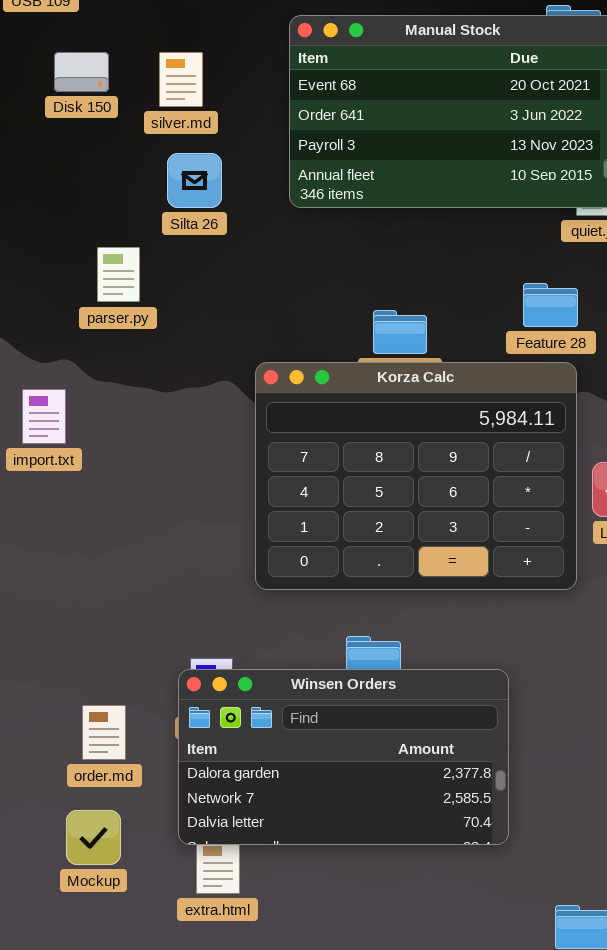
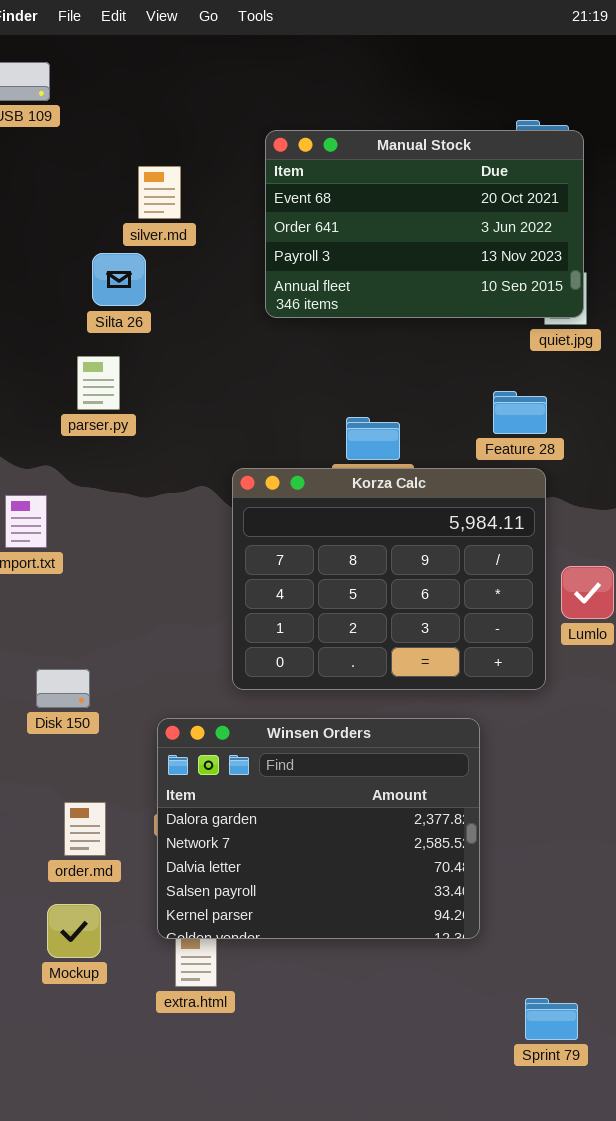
Disk 150: [54,52,109,92] -> [36,669,90,708], moved
Silta 26: [167,153,222,208] -> [92,253,146,306], moved
Winsen Orders: [178,669,509,845] -> [157,718,480,939], resized

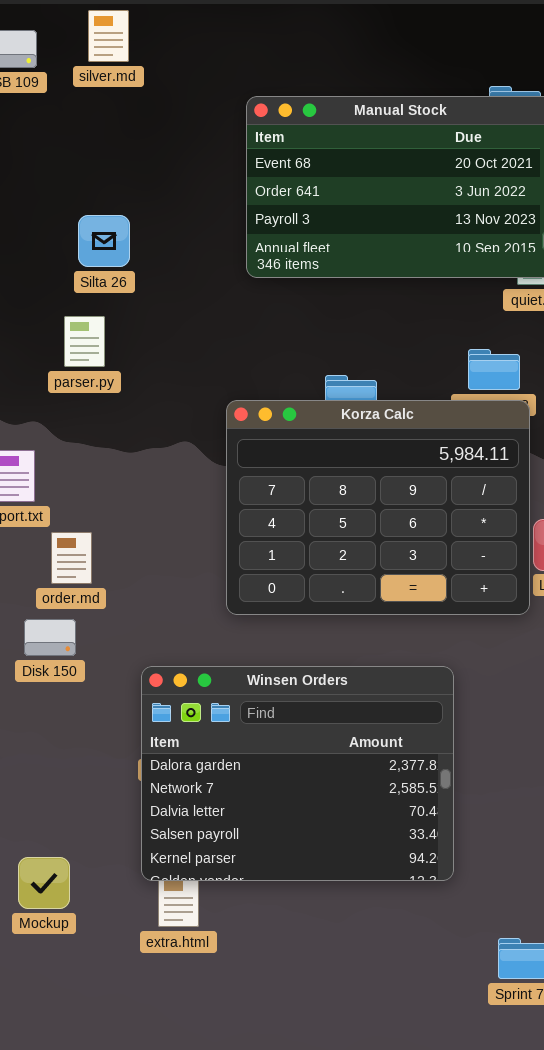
silver.md: [138,166,181,219] -> [88,10,129,62], moved
Korza Calc: [232,468,546,690] -> [226,400,530,615], moved
order.md: [64,802,106,856] -> [51,532,92,584], moved
Mockup: [47,904,101,958] -> [18,857,70,909], moved

